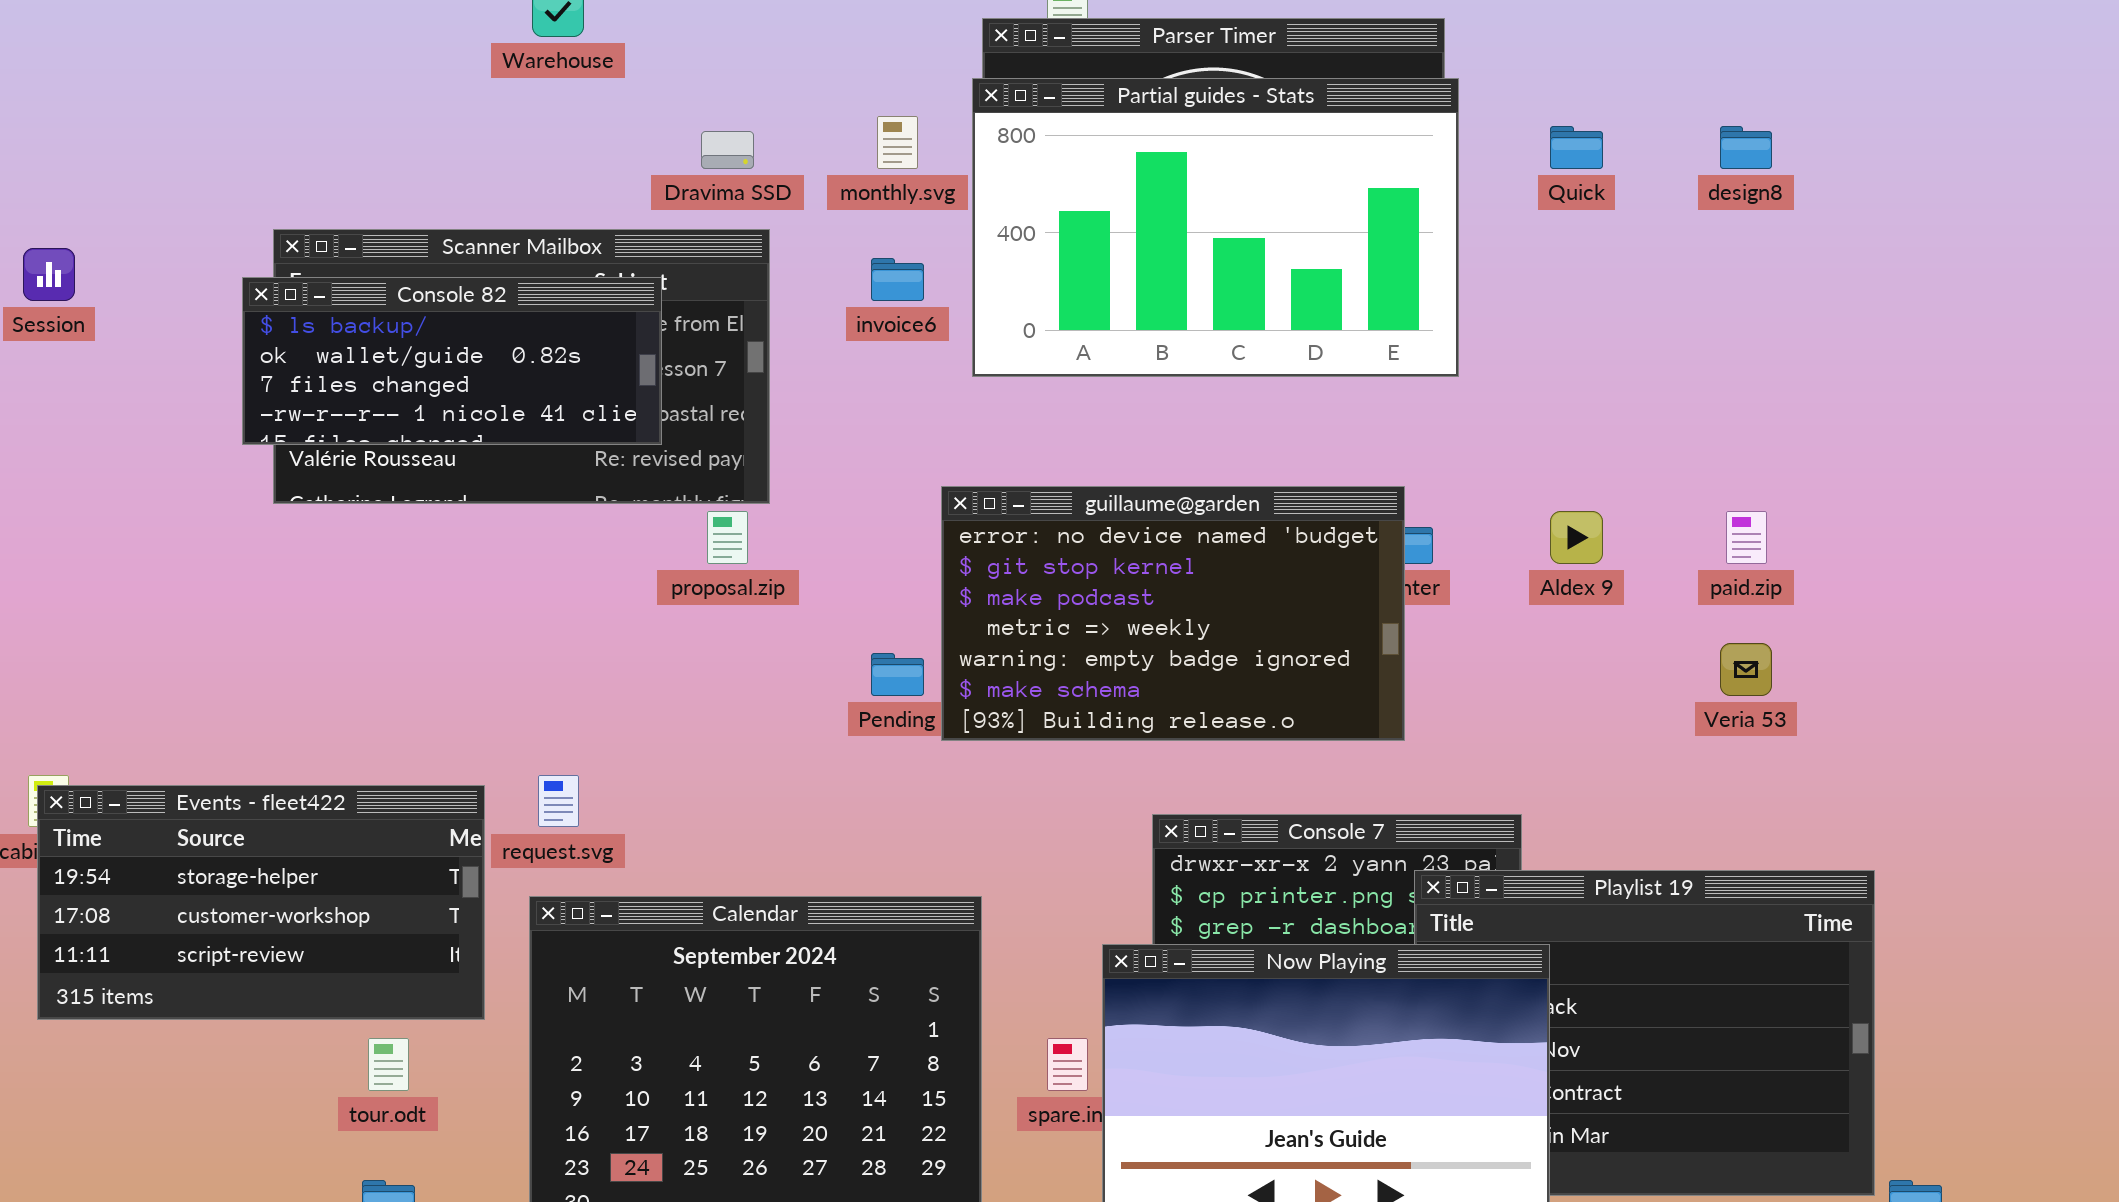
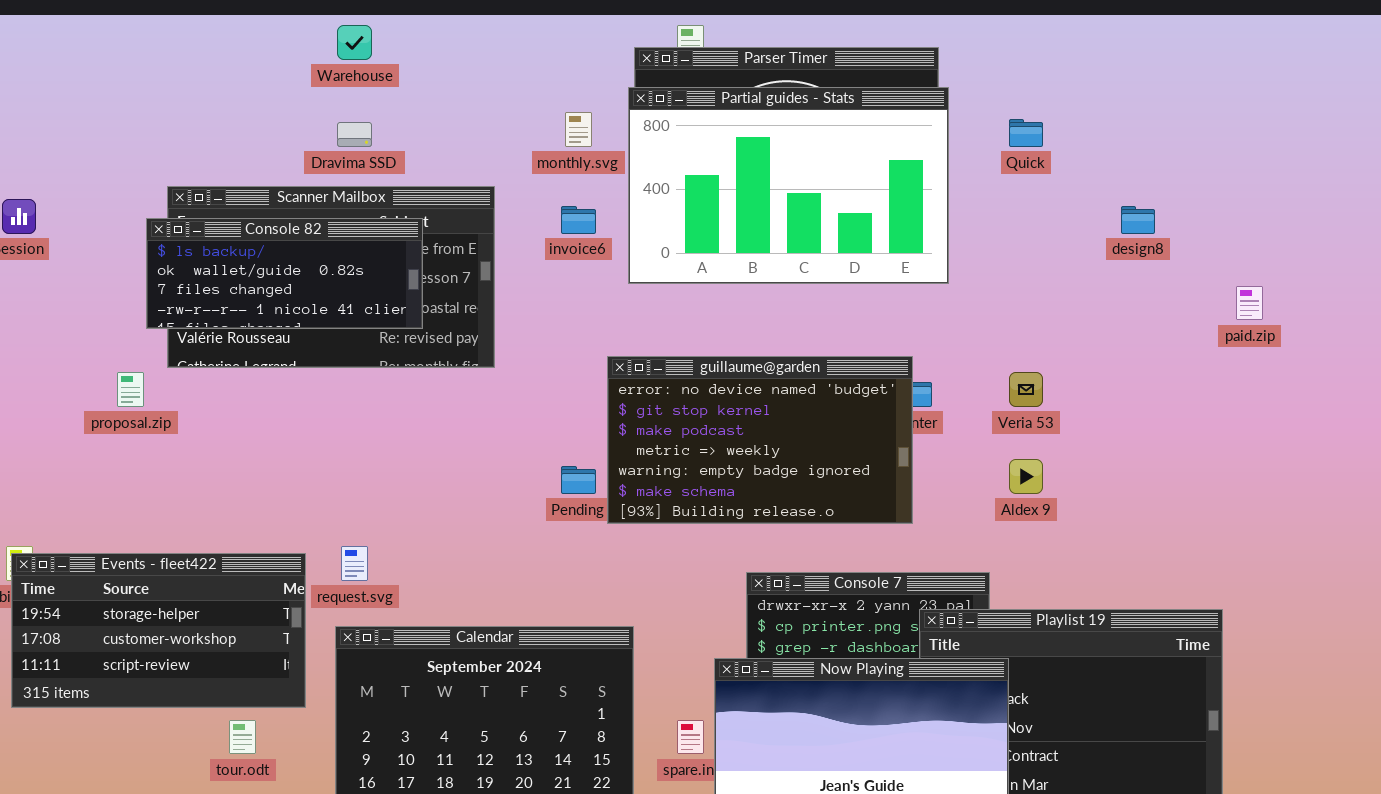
design8: [1720,126,1772,169] -> [1121,206,1155,234], moved
Dravima SSD: [701,131,754,169] -> [337,122,372,147], moved
proposal.zip: [707,511,748,564] -> [117,372,144,407], moved
Aldex 9: [1550,511,1603,564] -> [1009,459,1043,494], moved
paid.zip: [1726,511,1767,564] -> [1236,286,1263,320], moved
Veria 53: [1720,643,1772,696] -> [1009,372,1043,407], moved

